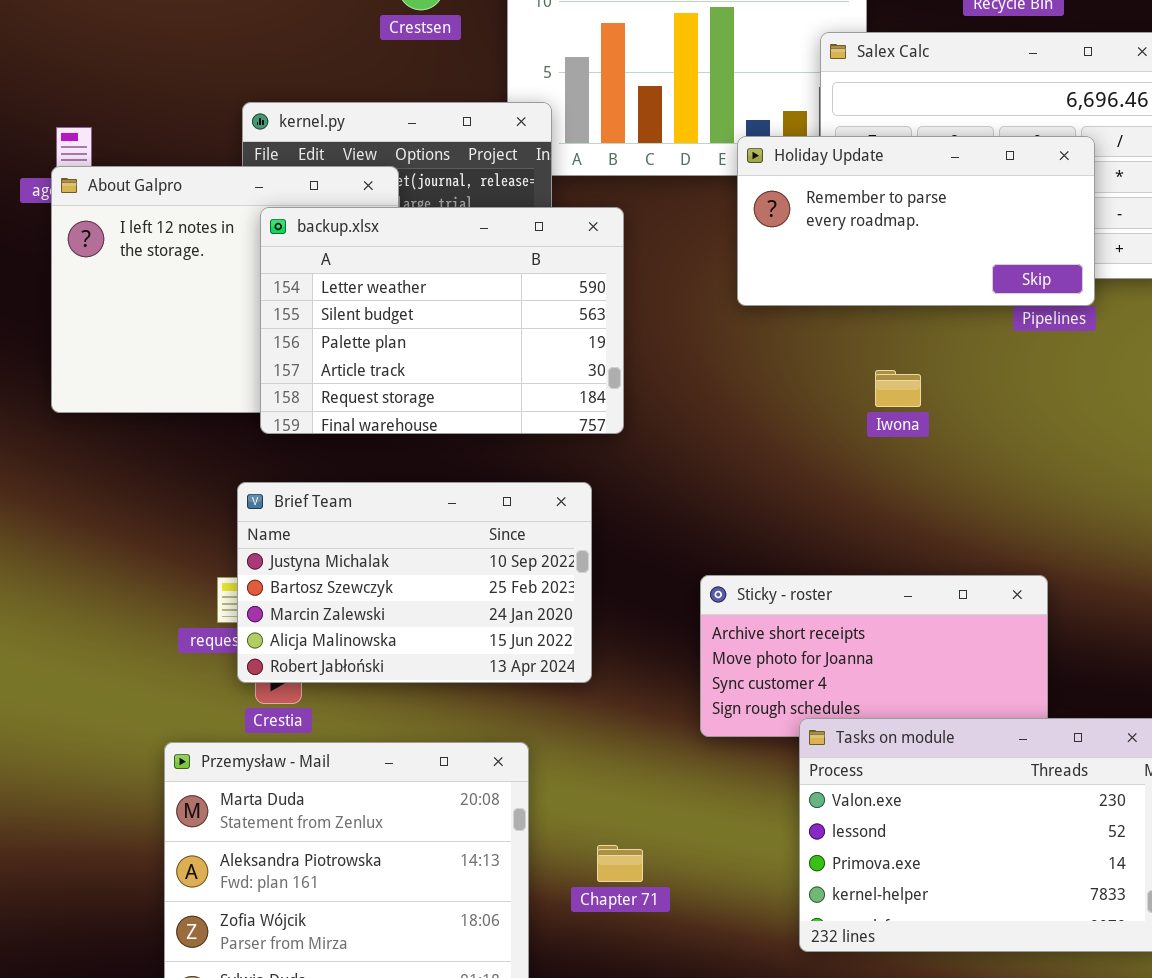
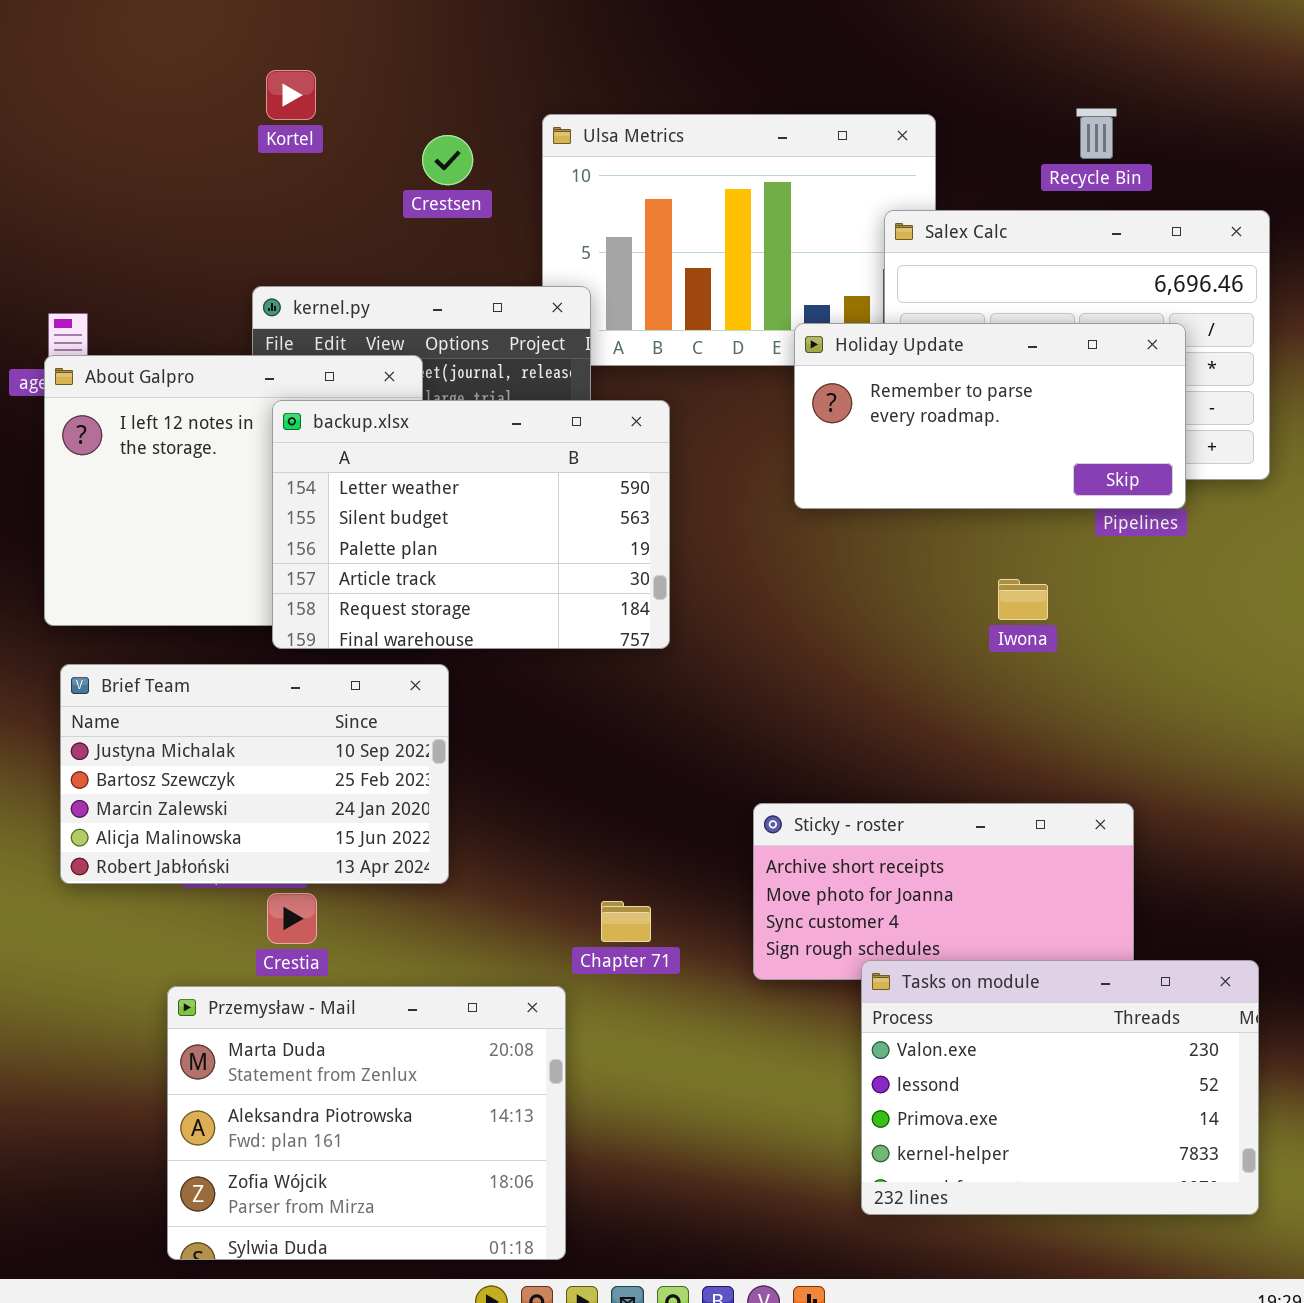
Iwona: [875,370,921,407] -> [998,579,1048,620], moved
Brief Team: [237,482,592,683] -> [60,664,449,884], moved
Chapter 71: [597,845,643,882] -> [601,901,651,942], moved

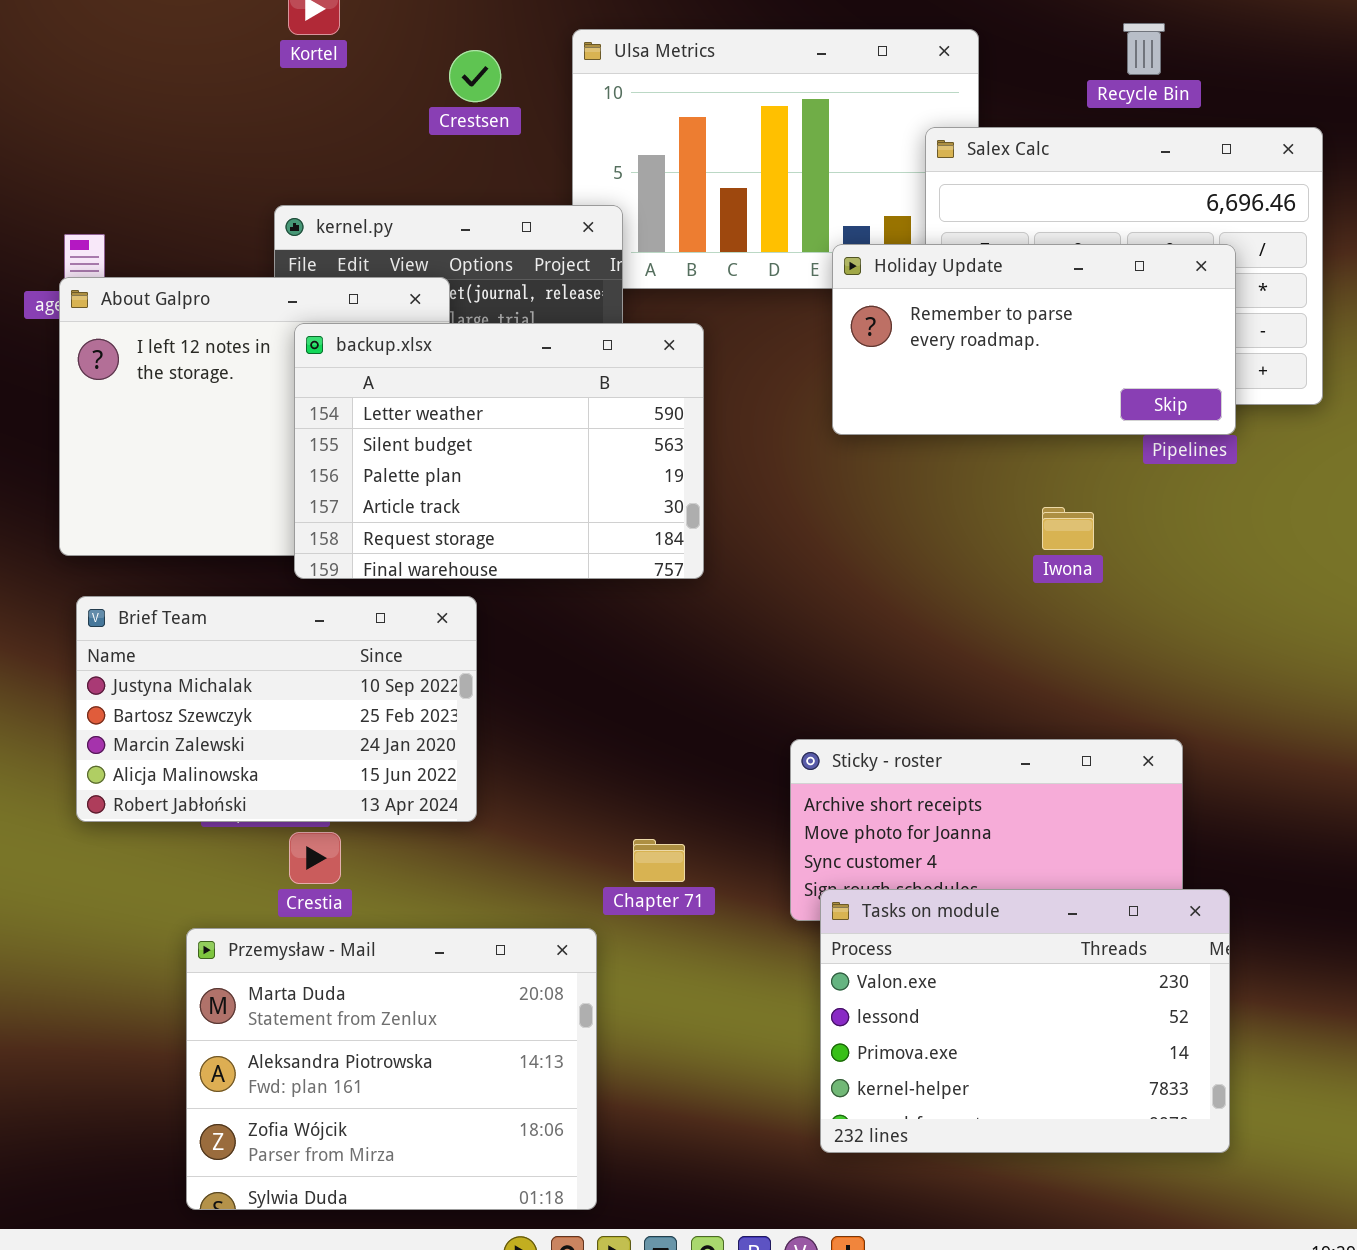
Tasks on module: [861,960,1259,1215] -> [820,889,1230,1153], moved

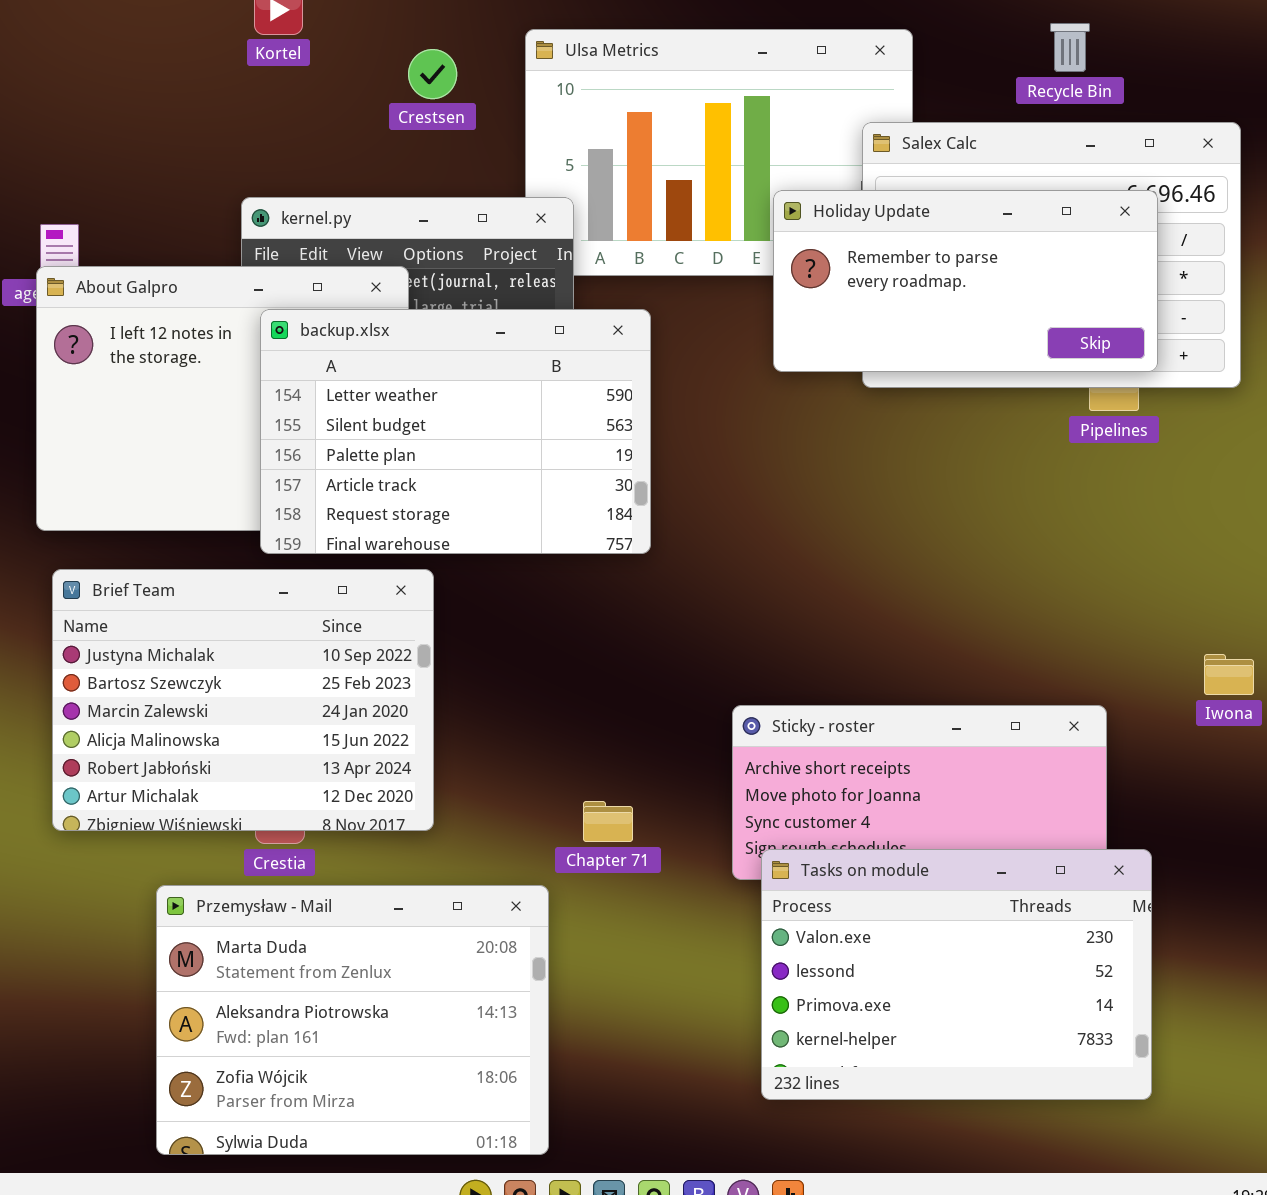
Holiday Update: [832,244,1236,435] -> [773,190,1158,372], moved
Iwona: [1042,507,1094,550] -> [1204,654,1254,695], moved
Brief Team: [76,596,477,822] -> [52,569,434,831], resized

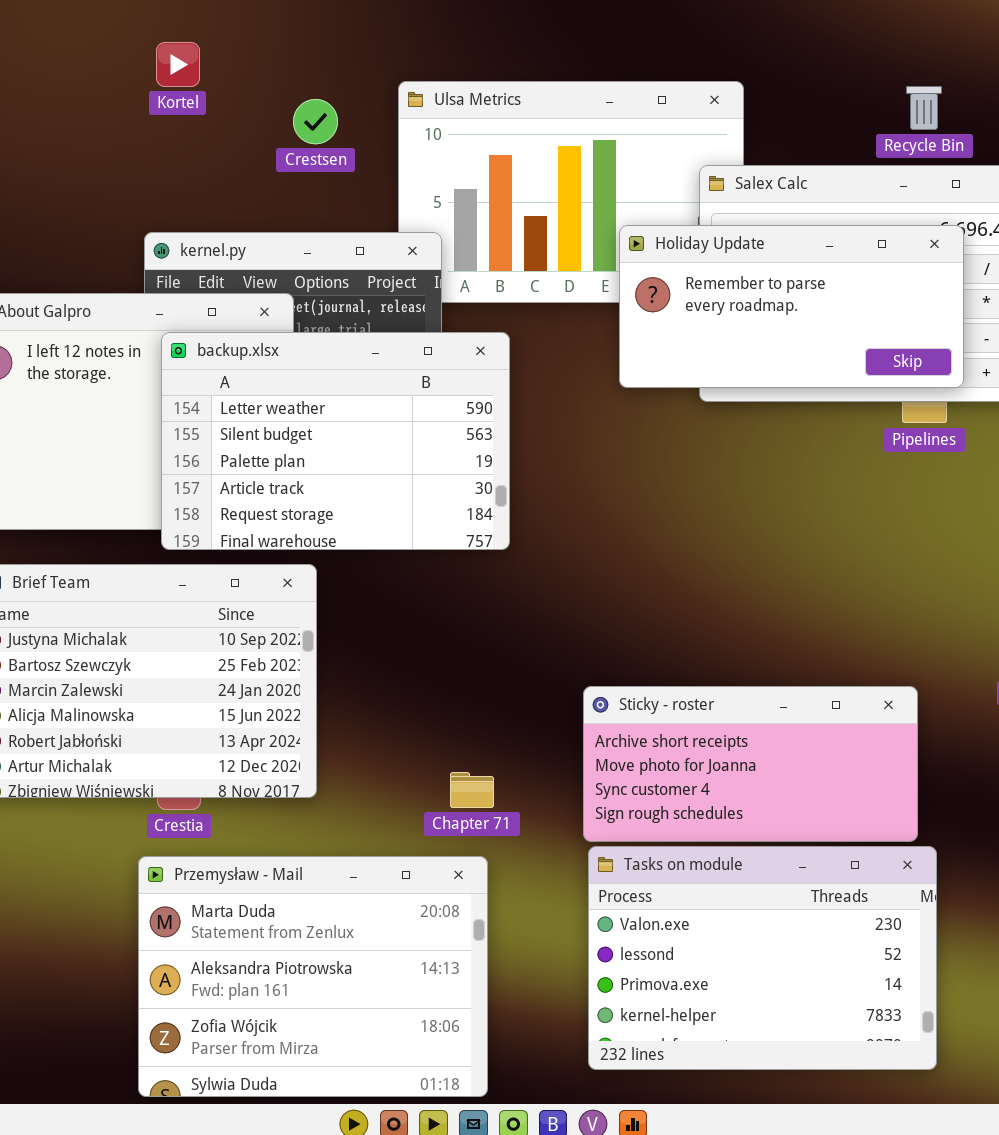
Recycle Bin: [1050,23,1090,72] -> [906,86,942,130], moved
Tasks on module: [761,849,1152,1100] -> [588,846,937,1070], moved
Przemysław - Mail: [156,885,549,1155] -> [138,856,488,1097], moved

